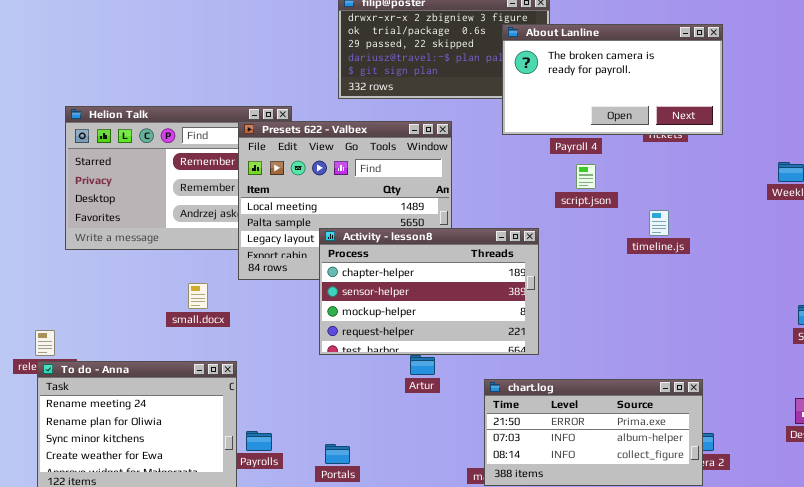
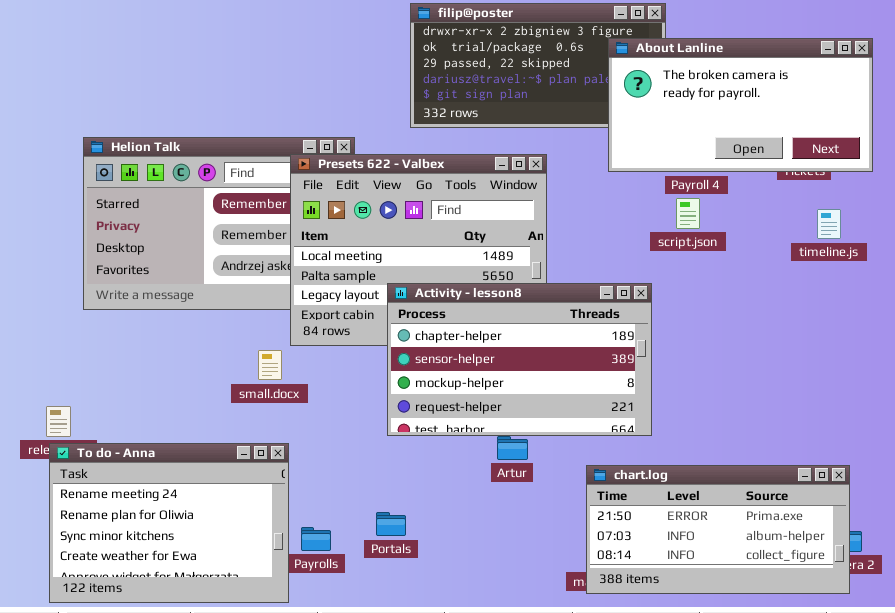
script.json: [576,164,596,189] -> [676,198,700,229], moved
timeline.js: [649,210,669,236] -> [817,209,841,239], moved
small.docx: [188,283,208,309] -> [258,350,282,380], moved
Portals: [325,444,350,464] -> [376,512,406,536], moved

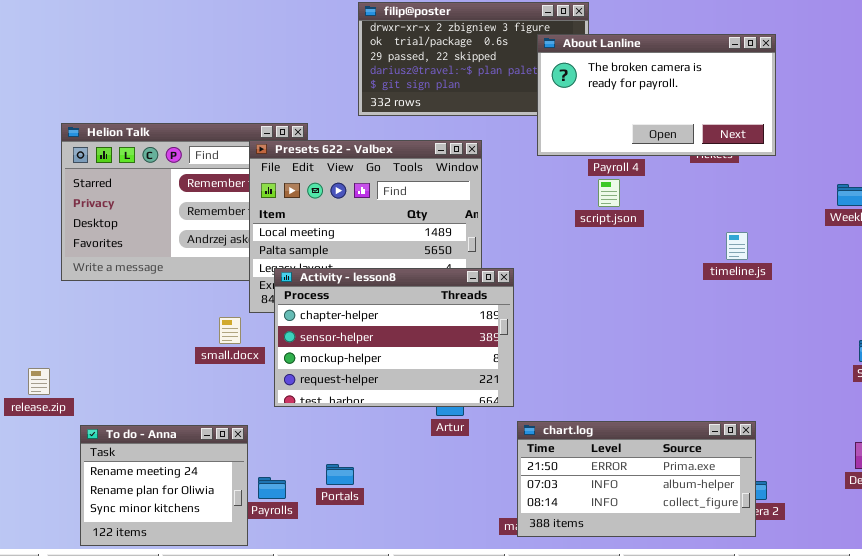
timeline.js: [817,209,841,239] -> [726,232,748,260], moved
Activity - lesson8: [387,283,652,436] -> [274,268,514,407], moved
To do - Anna: [49,443,289,603] -> [80,425,248,546], resized

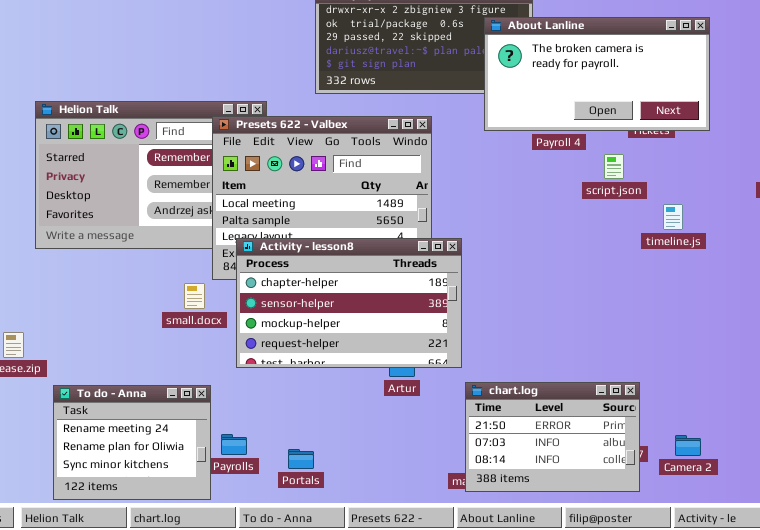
script.json: [598,179,620,207] -> [604,154,624,179], moved
chart.log: [517,421,756,537] -> [465,382,640,492], resized
Portals: [326,464,354,485] -> [288,449,314,469], moved

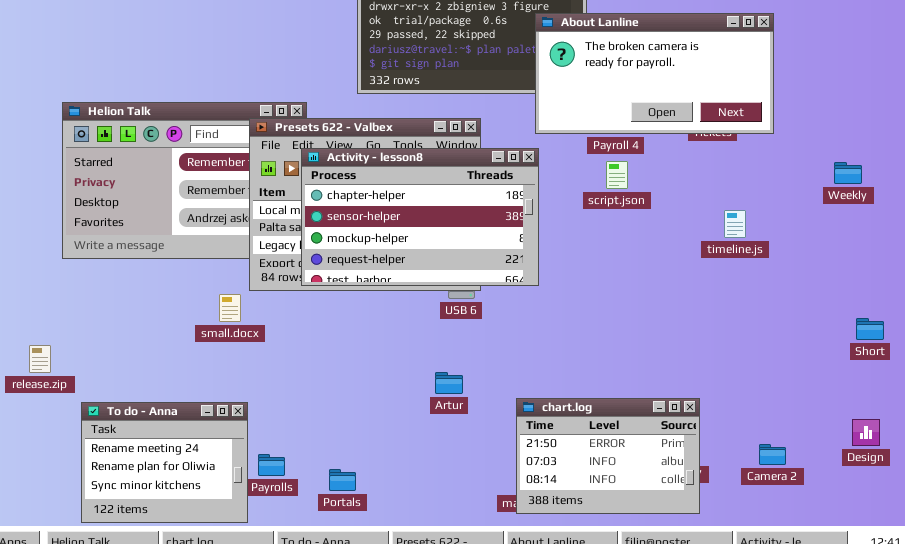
script.json: [604,154,624,179] -> [606,161,628,189], moved
Activity - lesson8: [236,238,462,368] -> [301,148,539,286], moved
Camera 2: [675,435,701,456] -> [759,444,786,465], moved

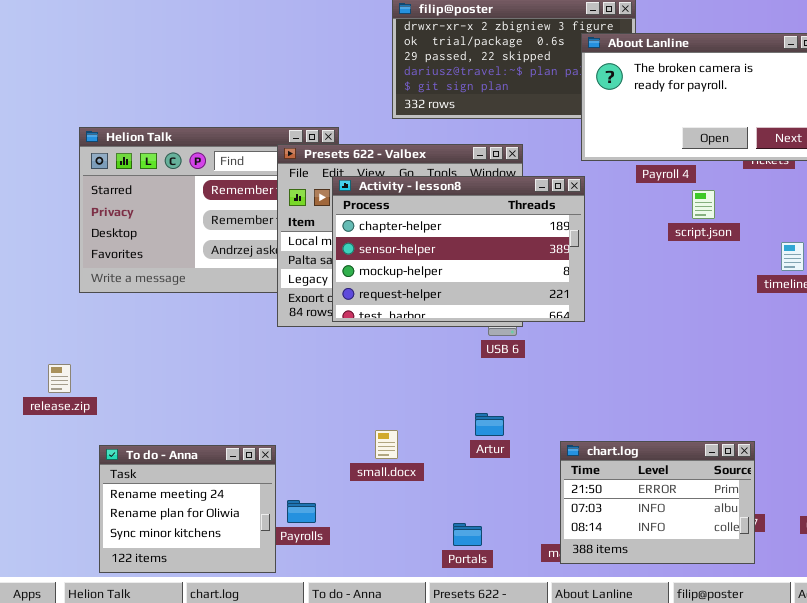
script.json: [606,161,628,189] -> [692,190,715,219], moved
small.docx: [219,294,241,322] -> [375,430,398,459], moved
release.zip: [29,345,51,373] -> [48,364,71,393], moved
Portals: [329,469,356,491] -> [453,523,482,546], moved

